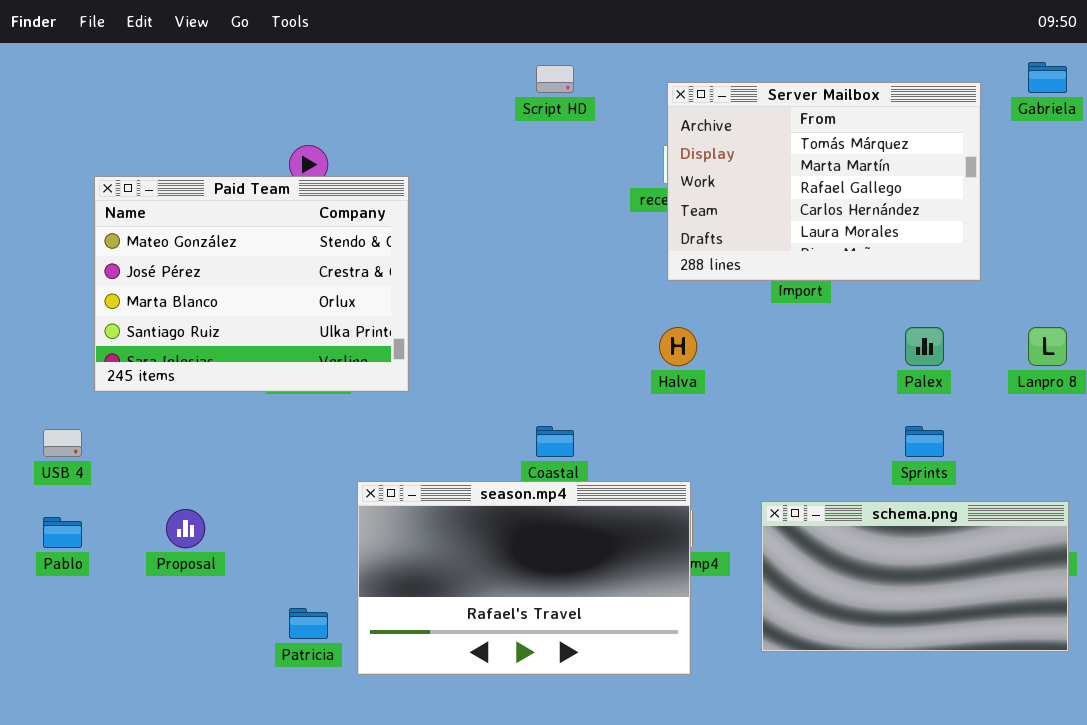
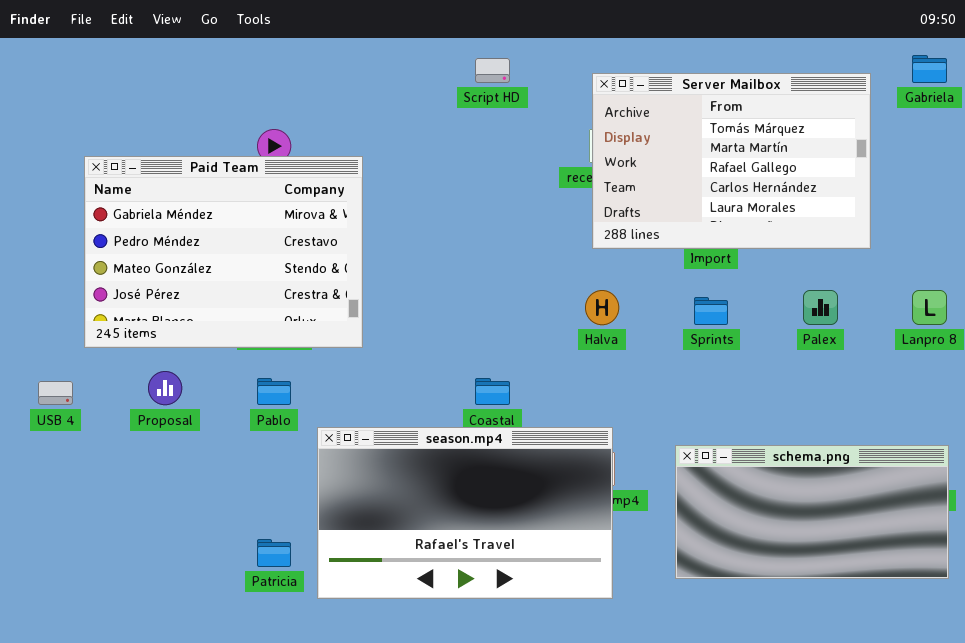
Paid Team: [94,176,409,392] -> [84,156,363,348], scrolled up 2 rows
Sprints: [905,426,944,457] -> [694,297,728,325], moved
Proposal: [166,509,205,548] -> [148,371,182,405], moved
Pablo: [43,517,82,548] -> [257,378,291,405], moved

